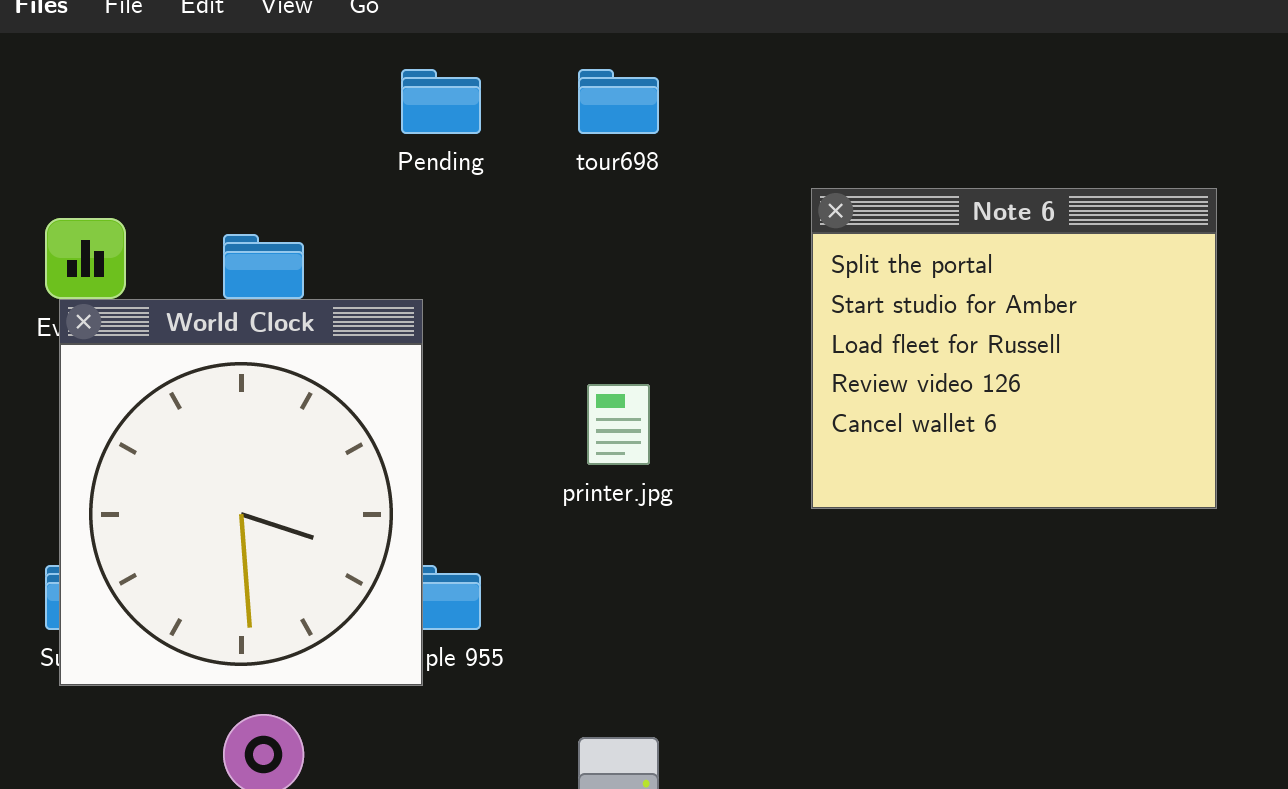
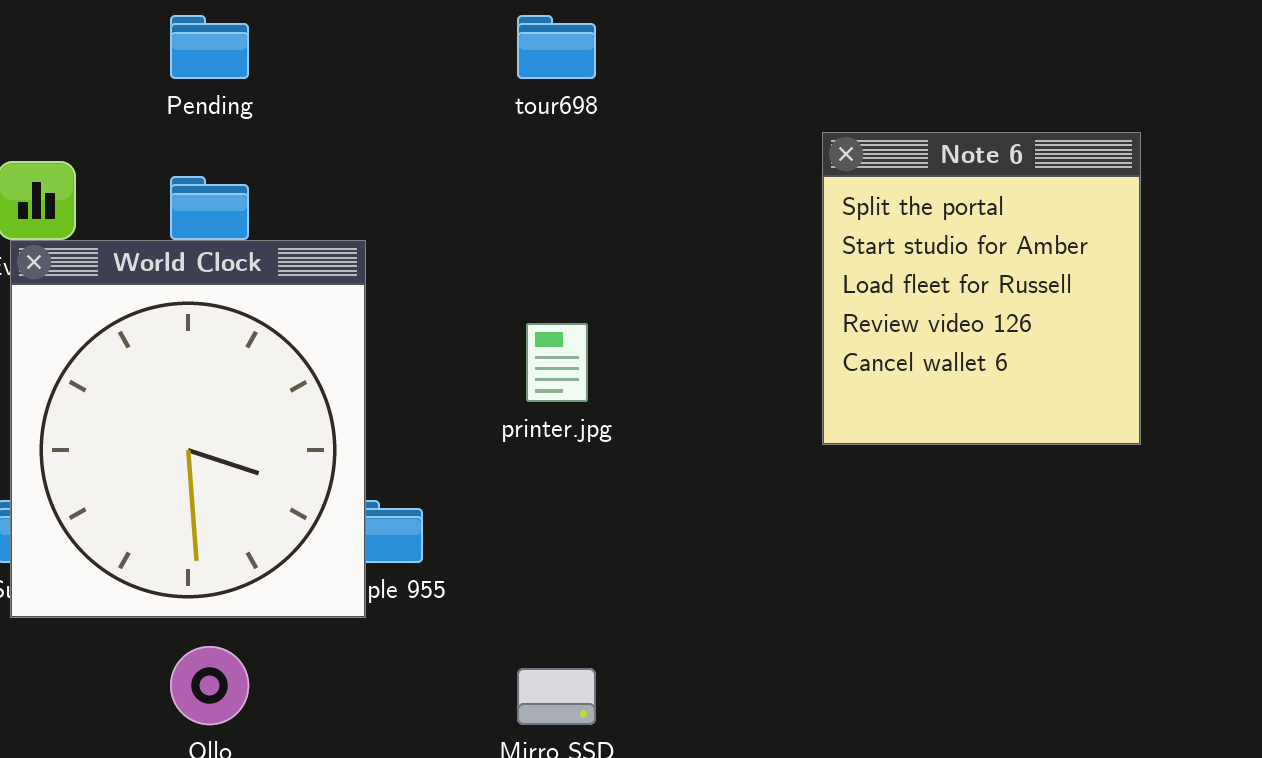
Pending: [401,69,481,134] -> [170,15,249,79], moved
Note 6: [811,188,1217,509] -> [822,132,1141,445], resized

